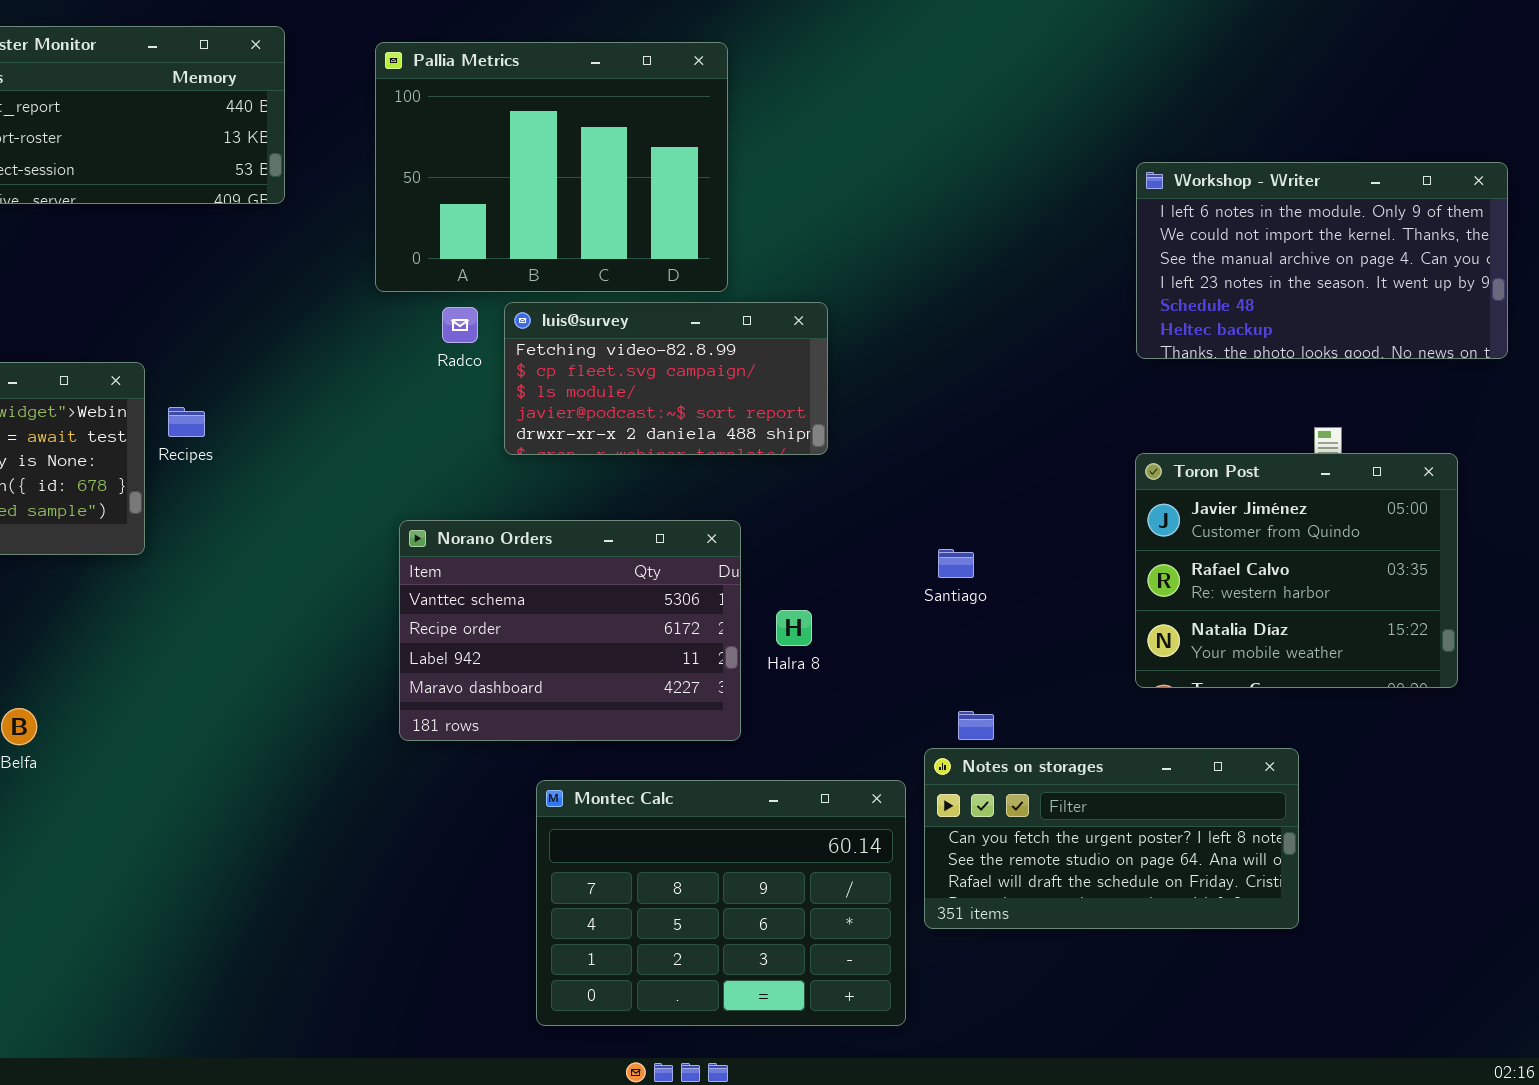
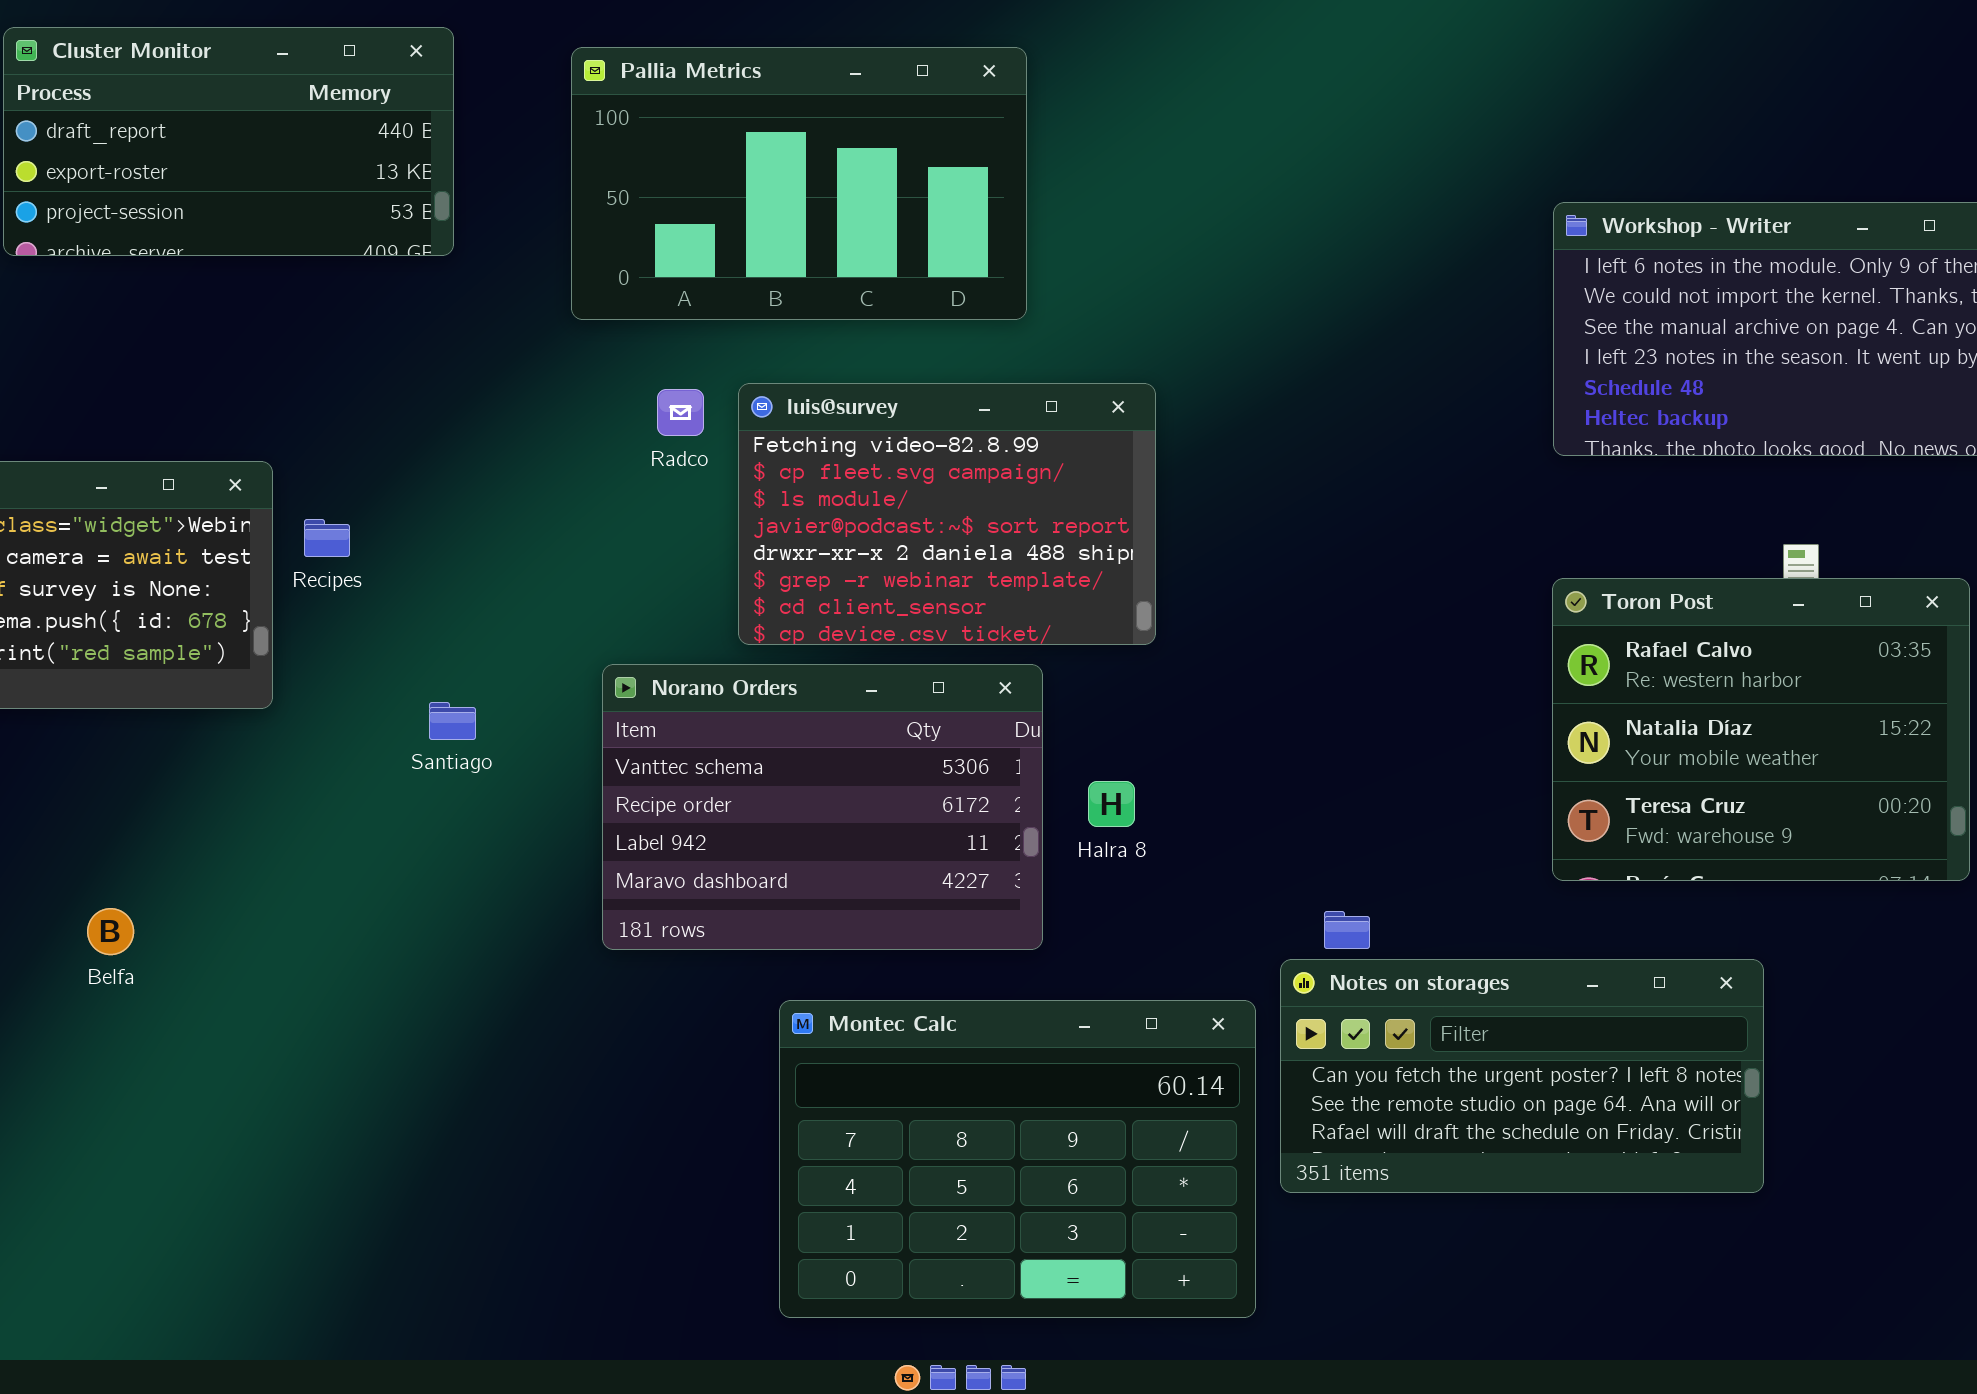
Pallia Metrics: [375,42,728,292] -> [571,47,1027,320], resized
luis@survey: [504,302,828,455] -> [738,383,1156,645], resized
Toron Post: [1135,453,1458,688] -> [1552,578,1970,881], scrolled down 1 row
Santiago: [938,549,974,578] -> [429,702,476,740], moved

